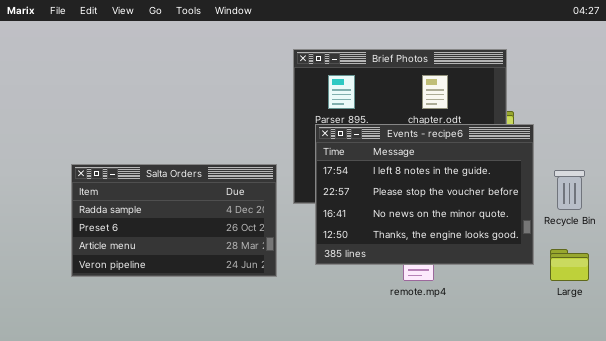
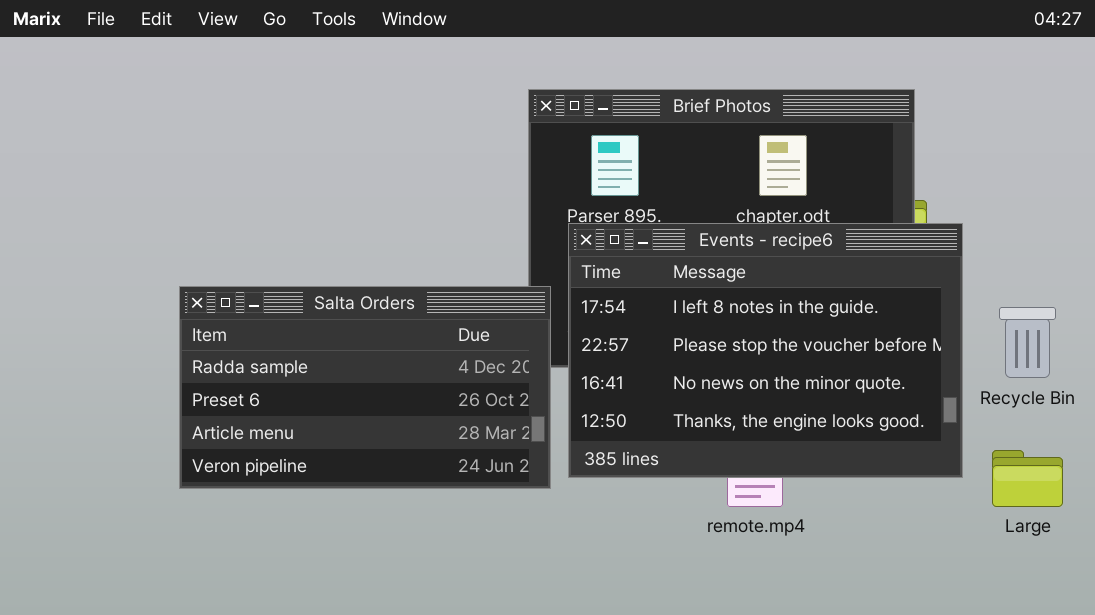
Salta Orders: [71,164,277,277] -> [179,286,551,489], moved

